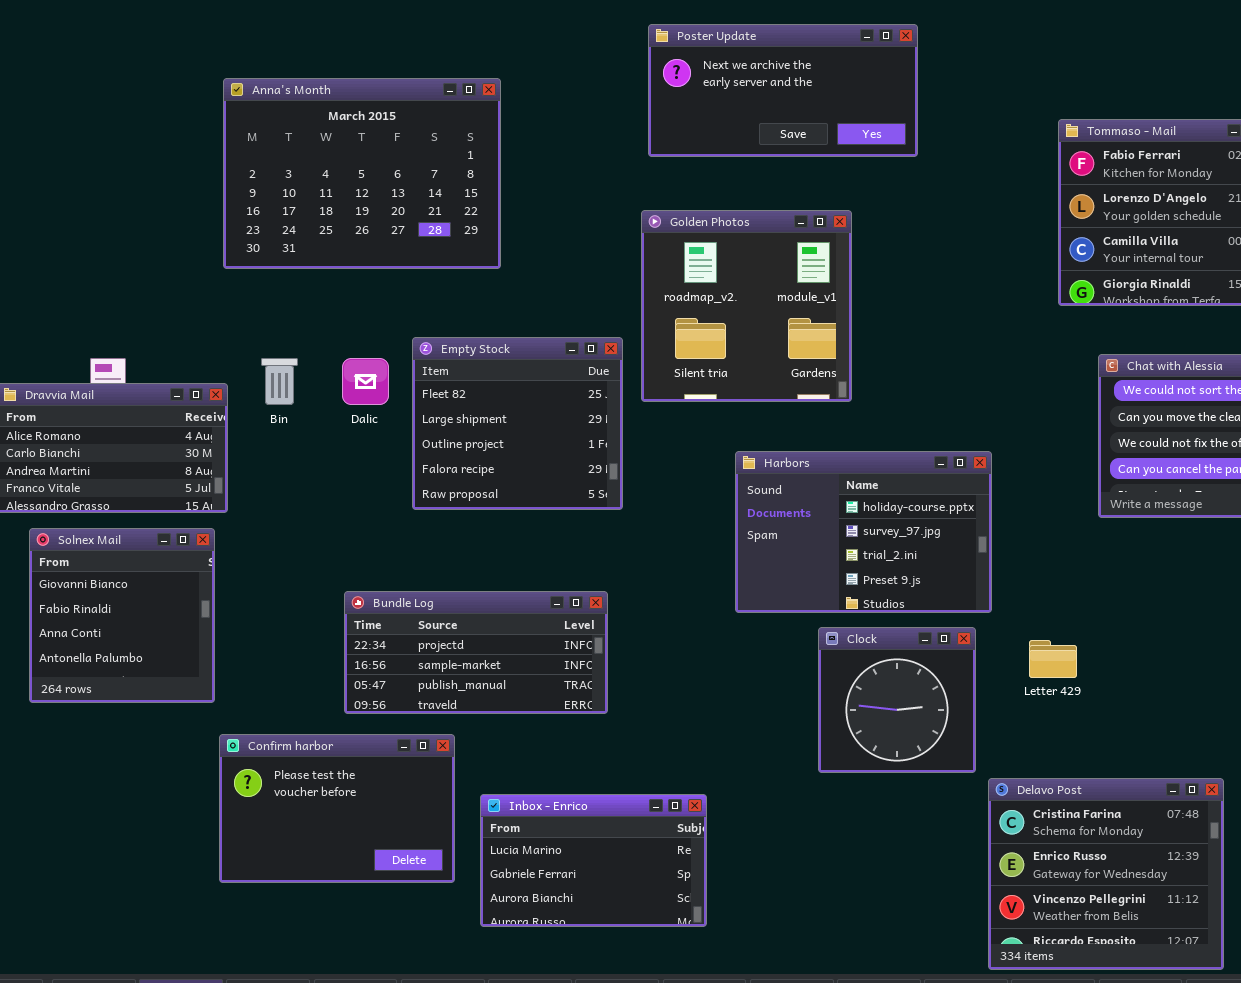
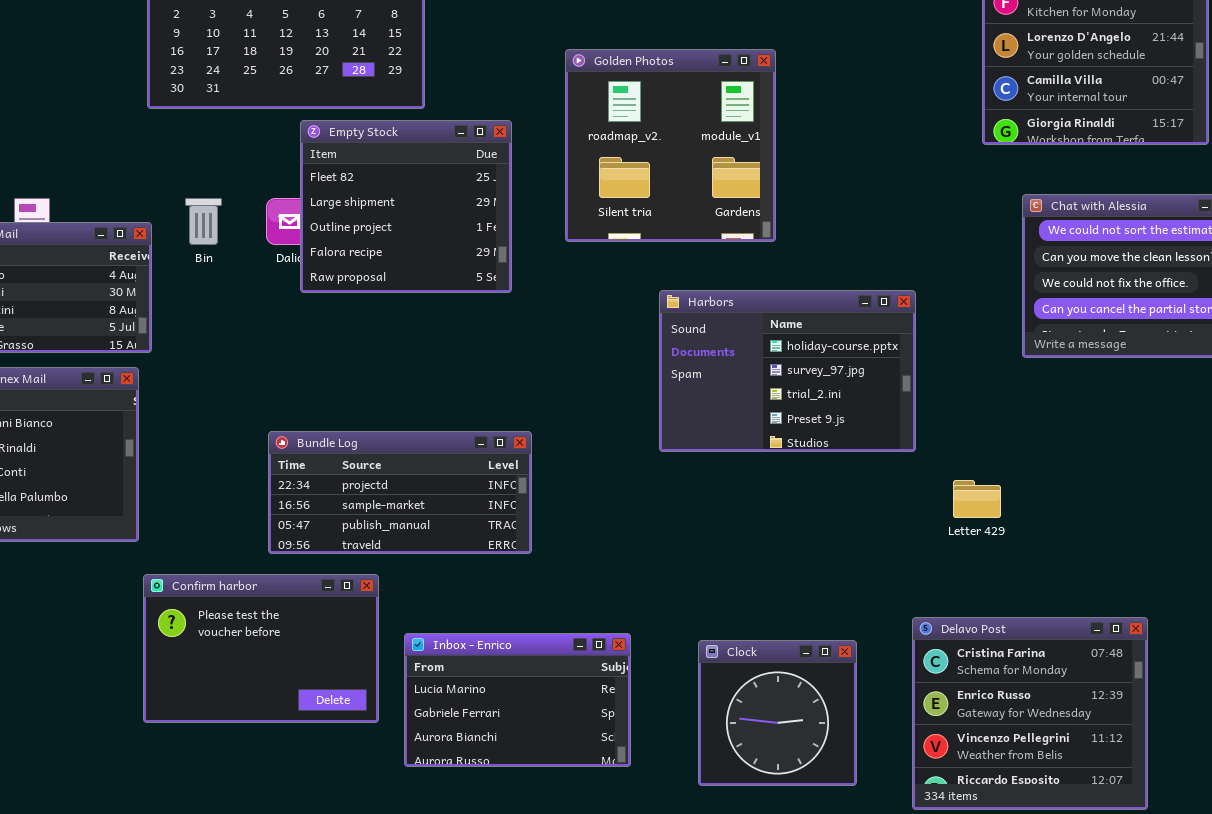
Empty Stock: [412,337,623,510] -> [300,120,512,293], moved
Clock: [818,627,976,773] -> [698,640,857,786], moved

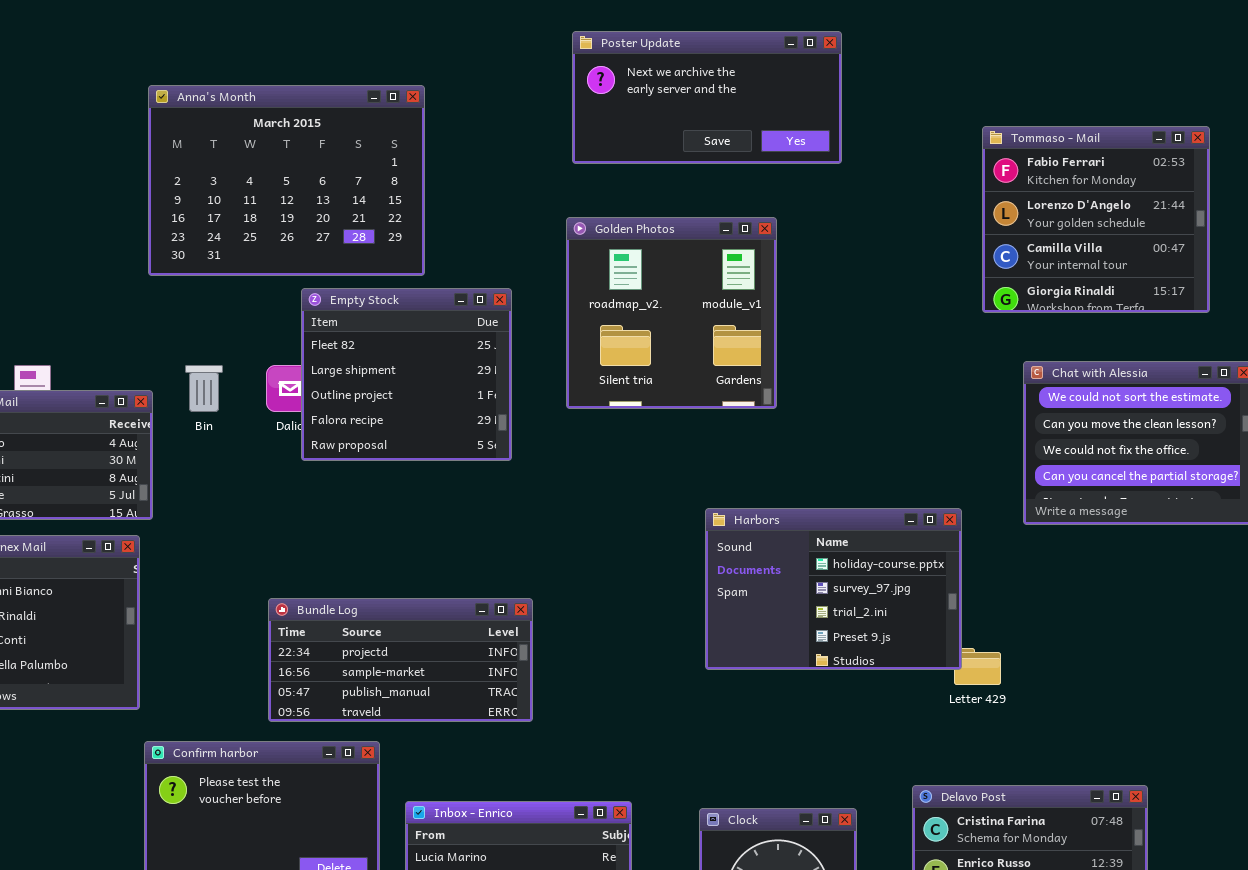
Harbors: [659,290,916,452] -> [705,508,962,670], moved

